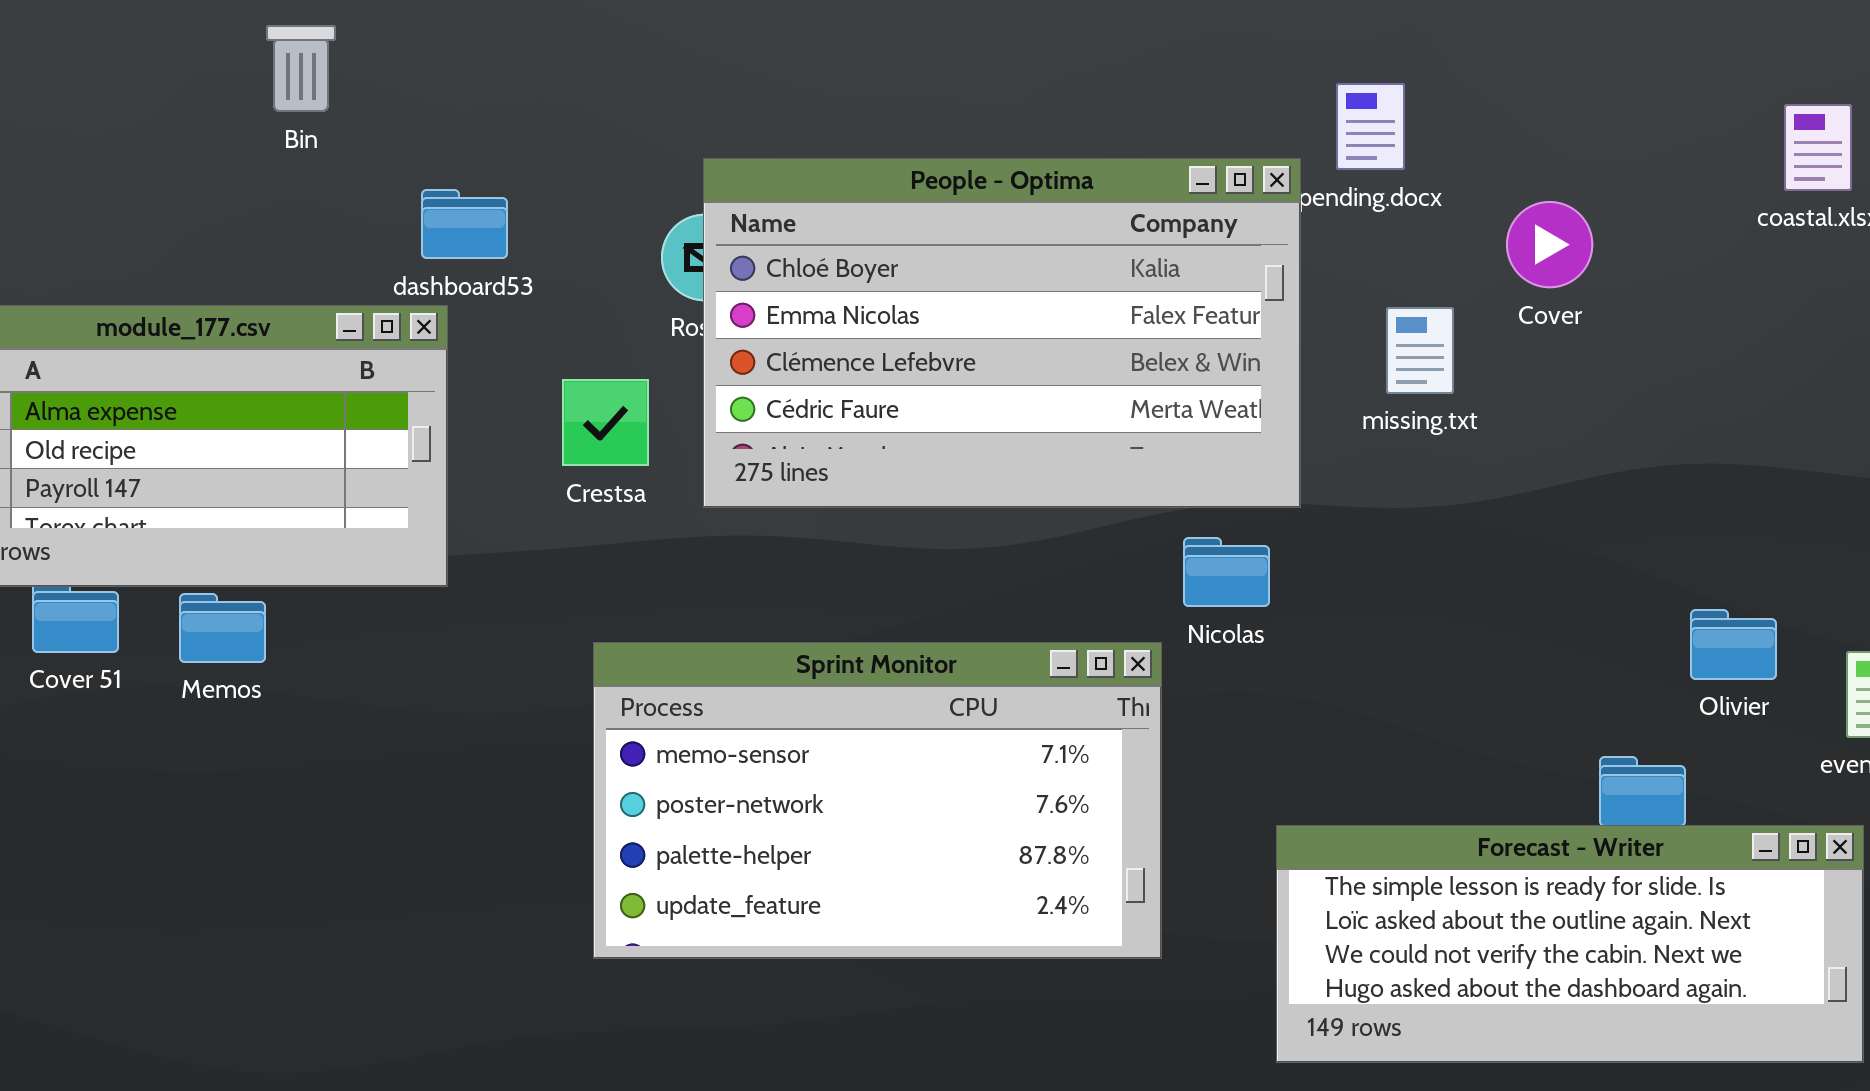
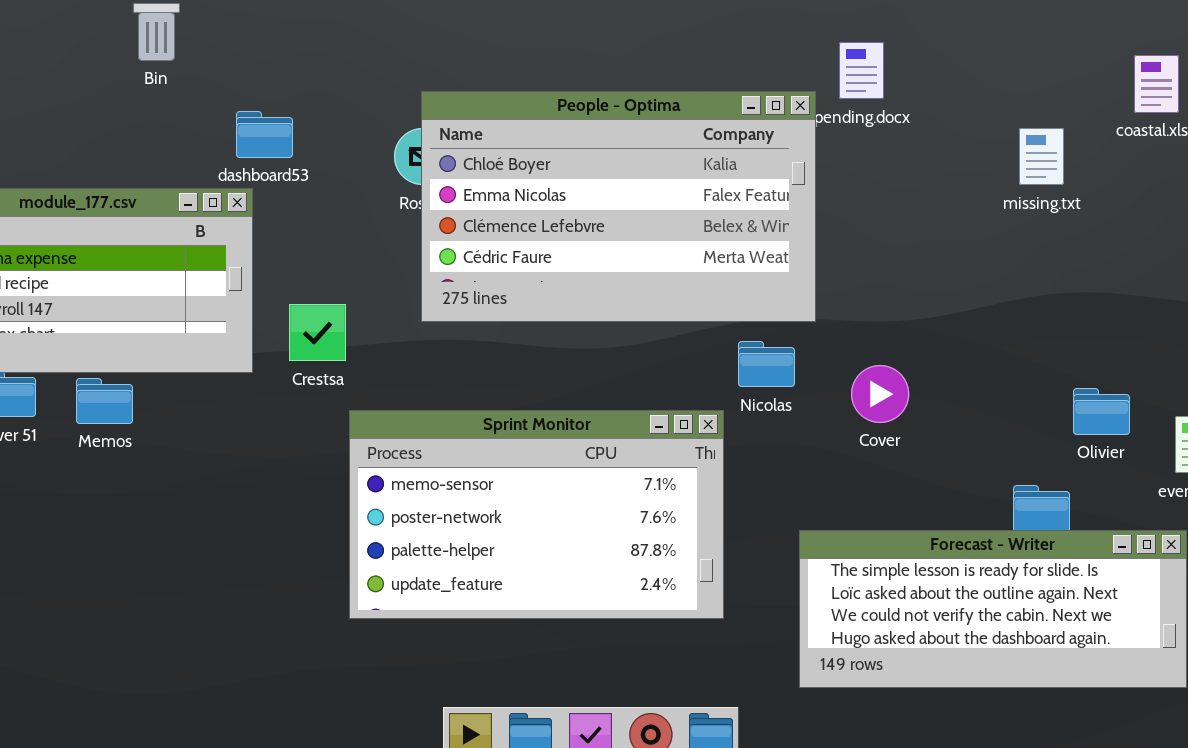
Cover: [1506,201,1593,288] -> [851,365,909,423], moved
missing.txt: [1386,307,1454,394] -> [1019,128,1064,185], moved
Crestsa: [562,379,649,466] -> [289,304,346,361], moved

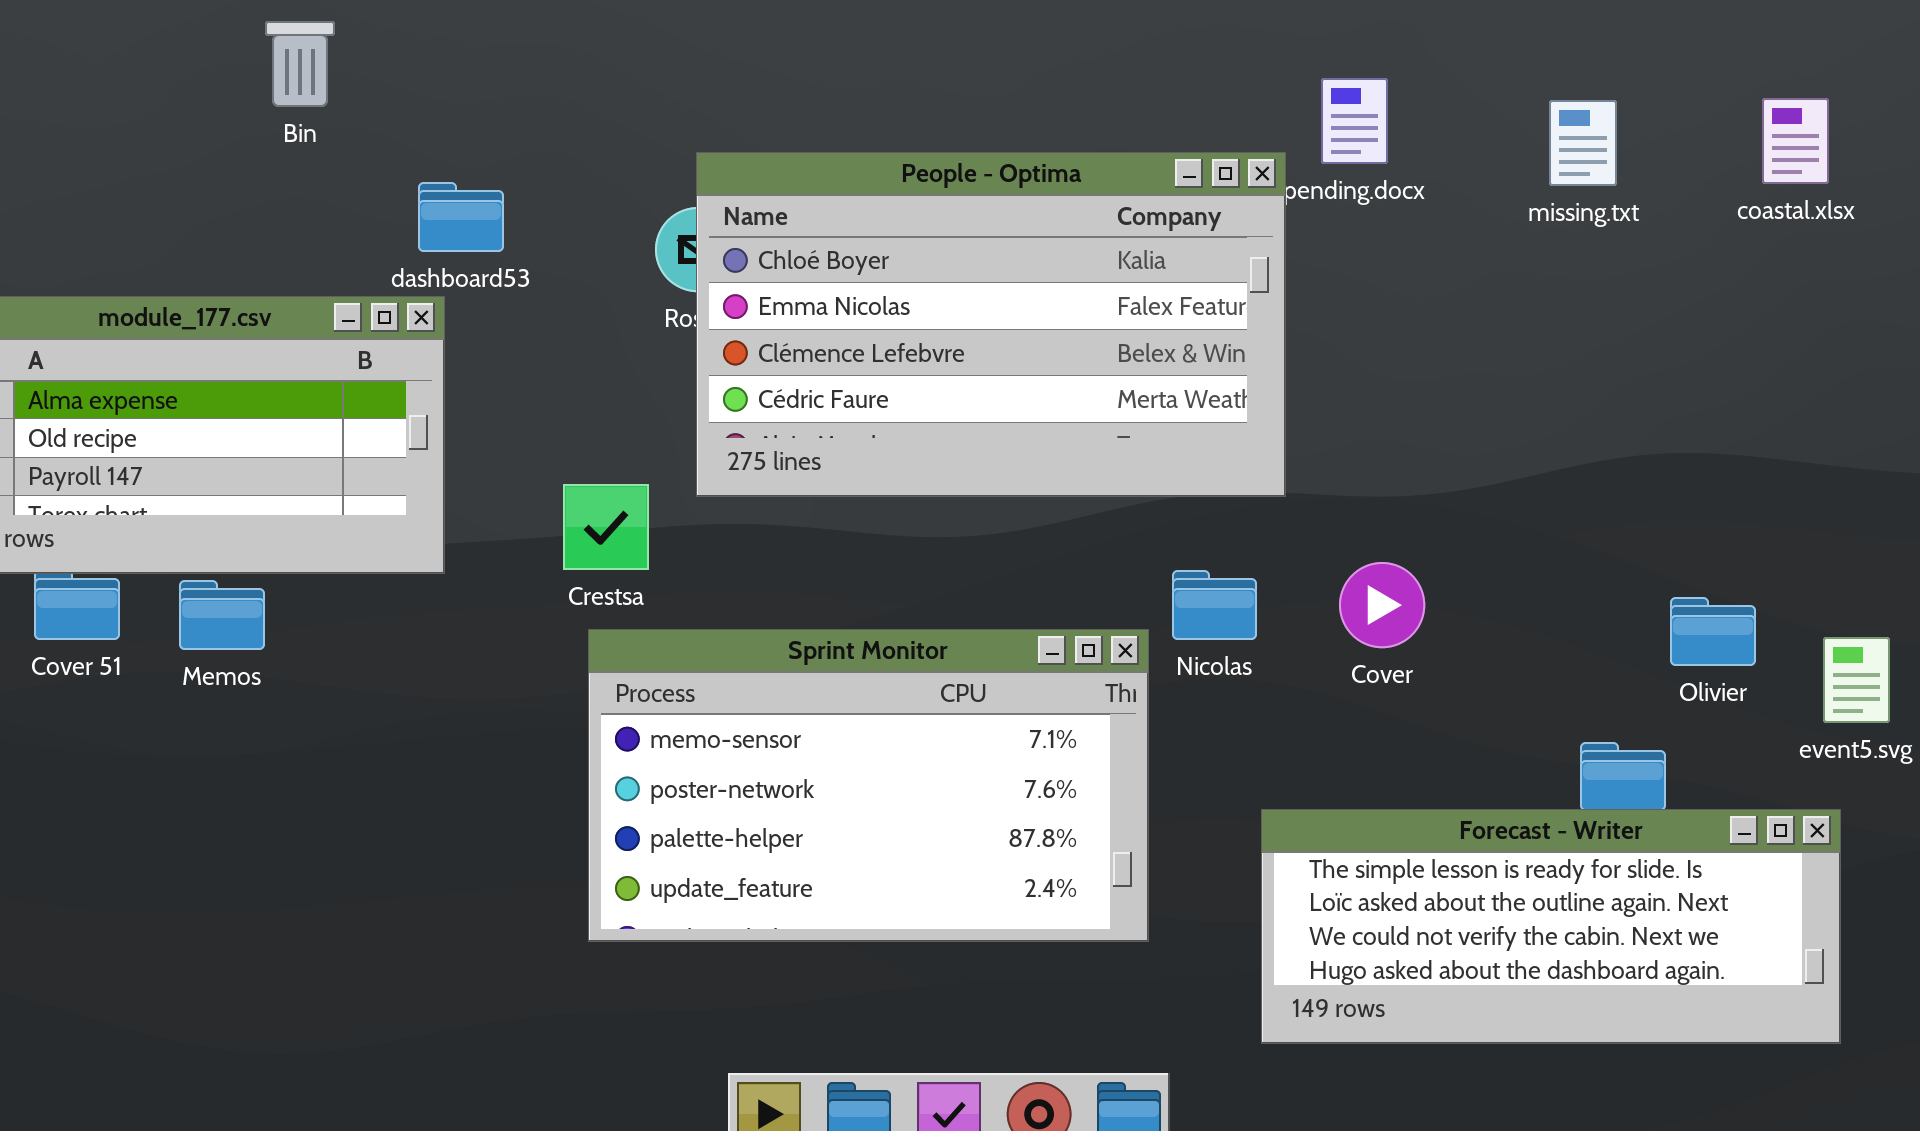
missing.txt: [1019,128,1064,185] -> [1549,100,1617,186], moved
Crestsa: [289,304,346,361] -> [563,484,649,570], moved
Nicolas: [738,341,795,387] -> [1172,570,1257,640], moved

